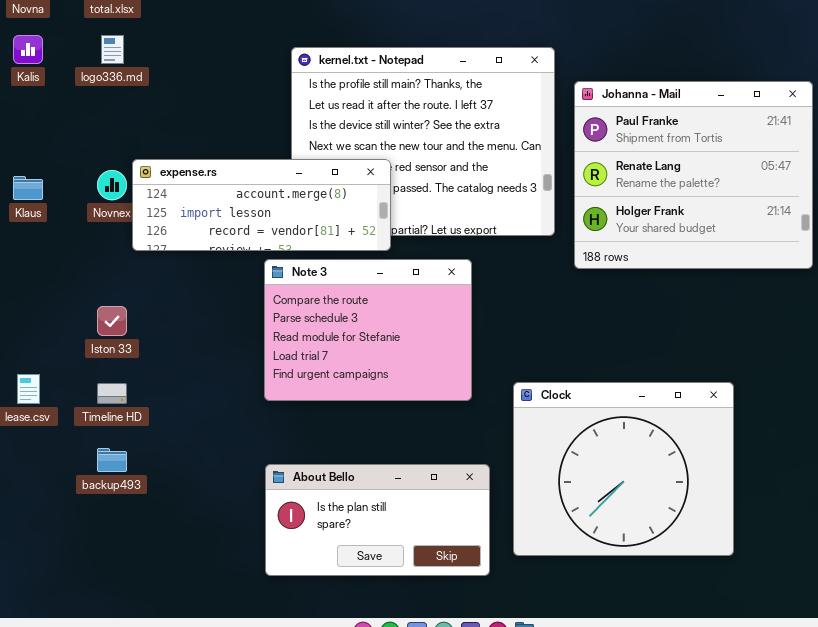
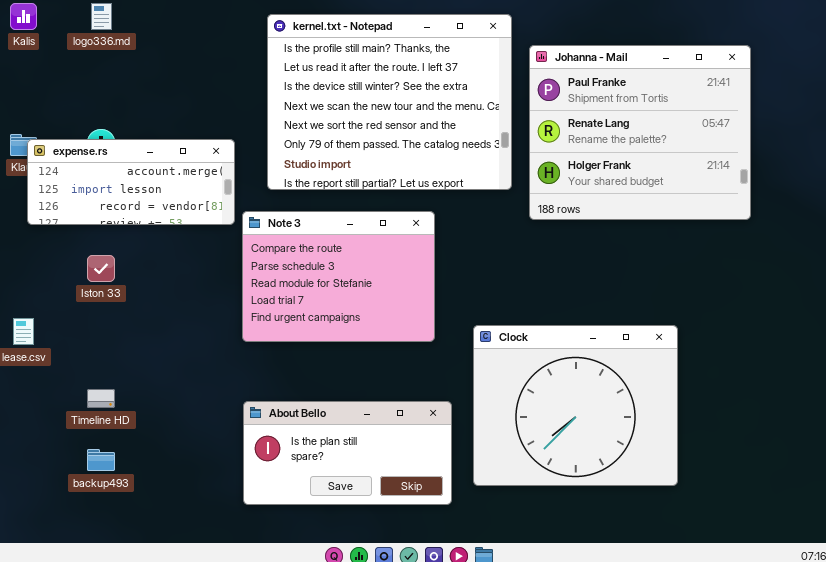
expense.rs: [132,159,391,251] -> [27,139,235,225], moved, resized
Timeline HD: [97,383,127,404] -> [87,389,115,408], moved
backup493: [97,448,127,472] -> [87,449,115,471], moved

